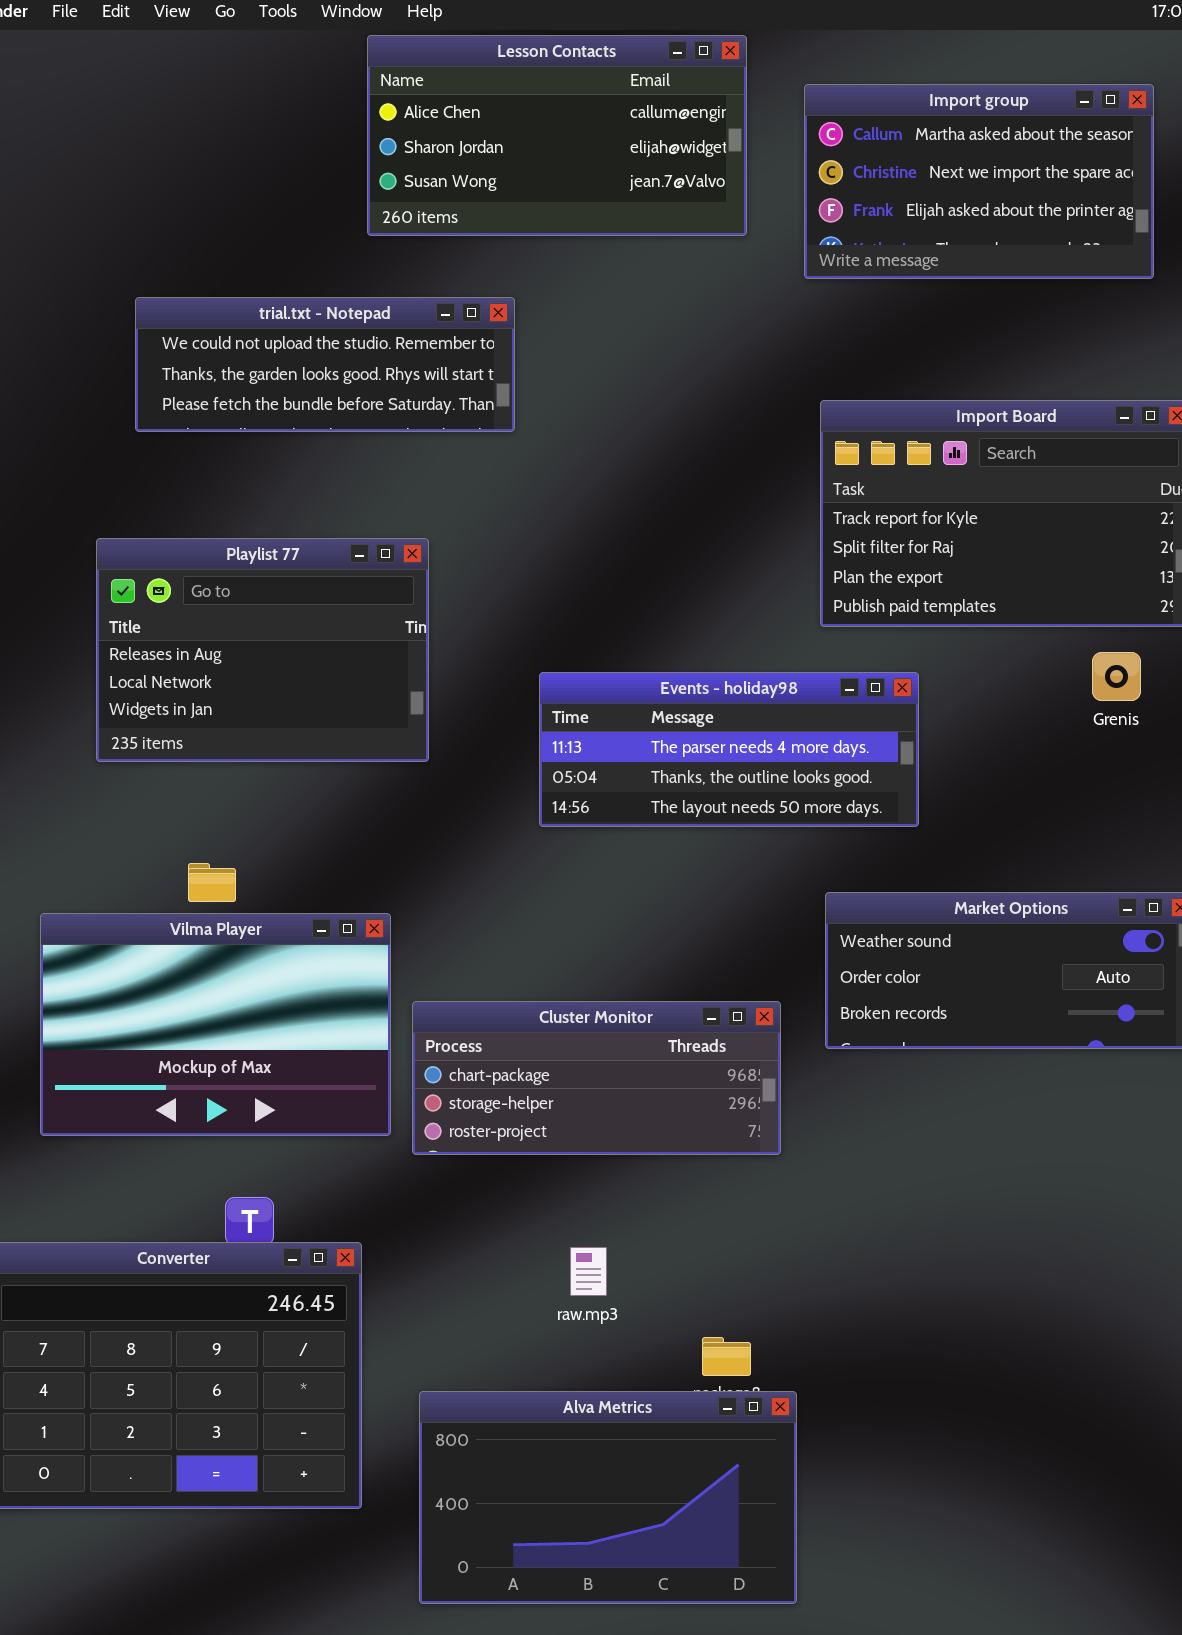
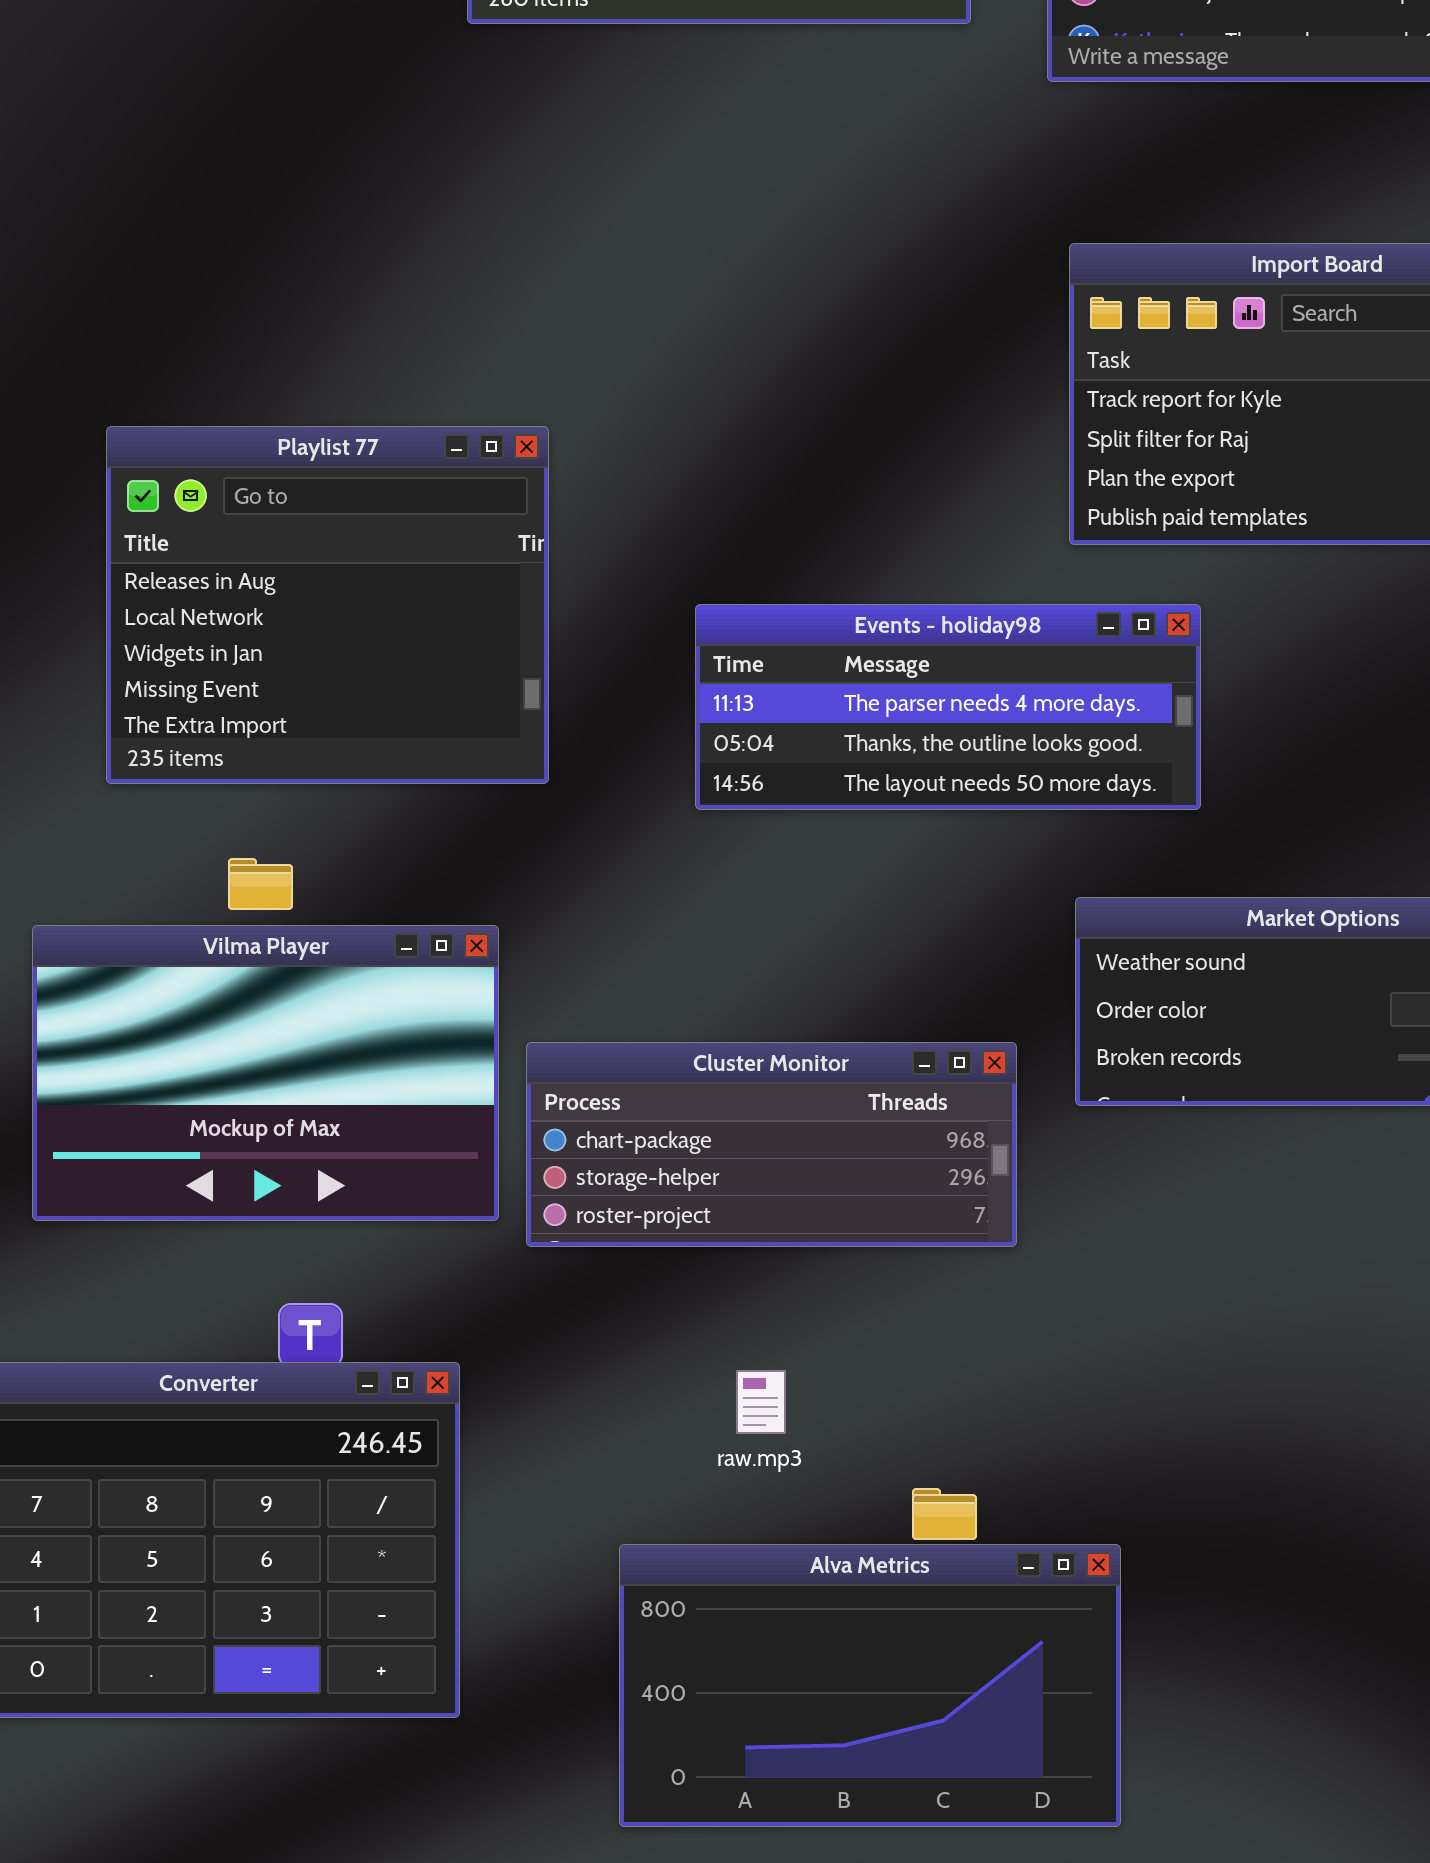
trial.txt - Notepad: [135,297,515,432] -> none, closed
Playlist 77: [96,538,429,762] -> [106,426,549,784], resized
Alva Metrics: [419,1391,797,1604] -> [619,1544,1121,1827], moved

